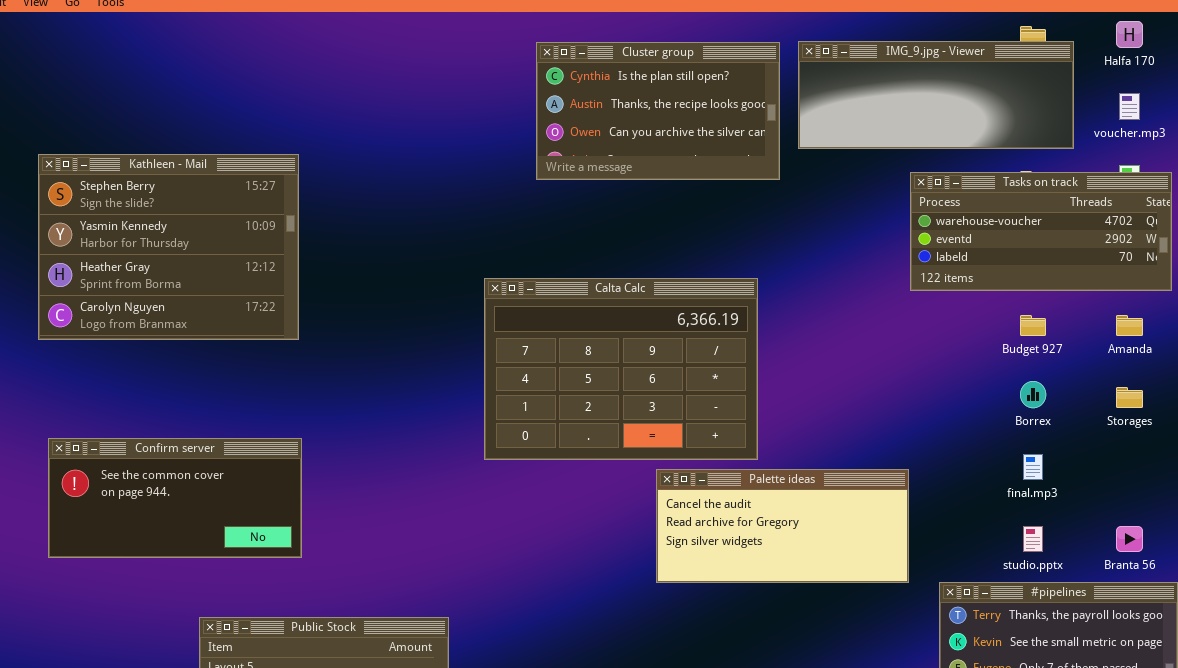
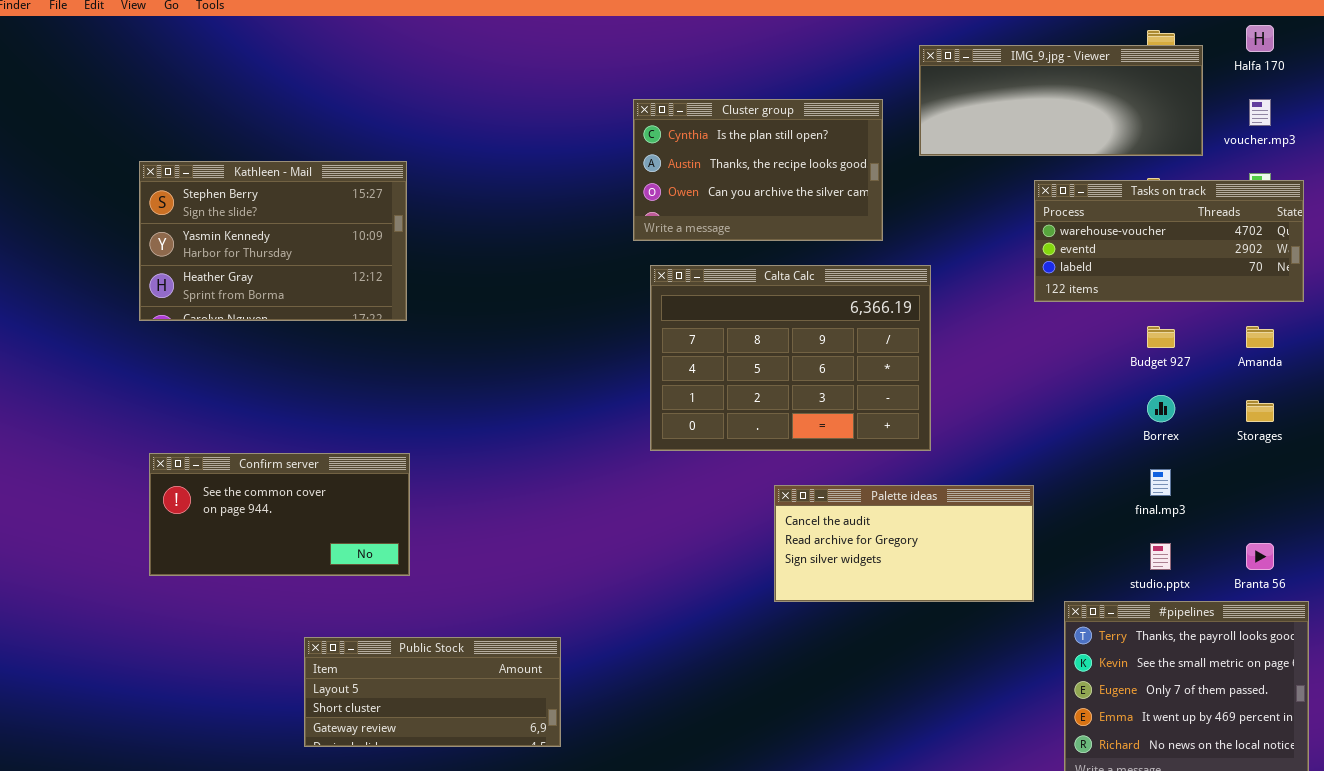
Cluster group: [536,42,780,180] -> [633,99,883,241], moved
Kathleen - Mail: [38,154,299,340] -> [139,161,407,321], resized
Calta Calc: [484,278,758,460] -> [650,265,931,451], moved

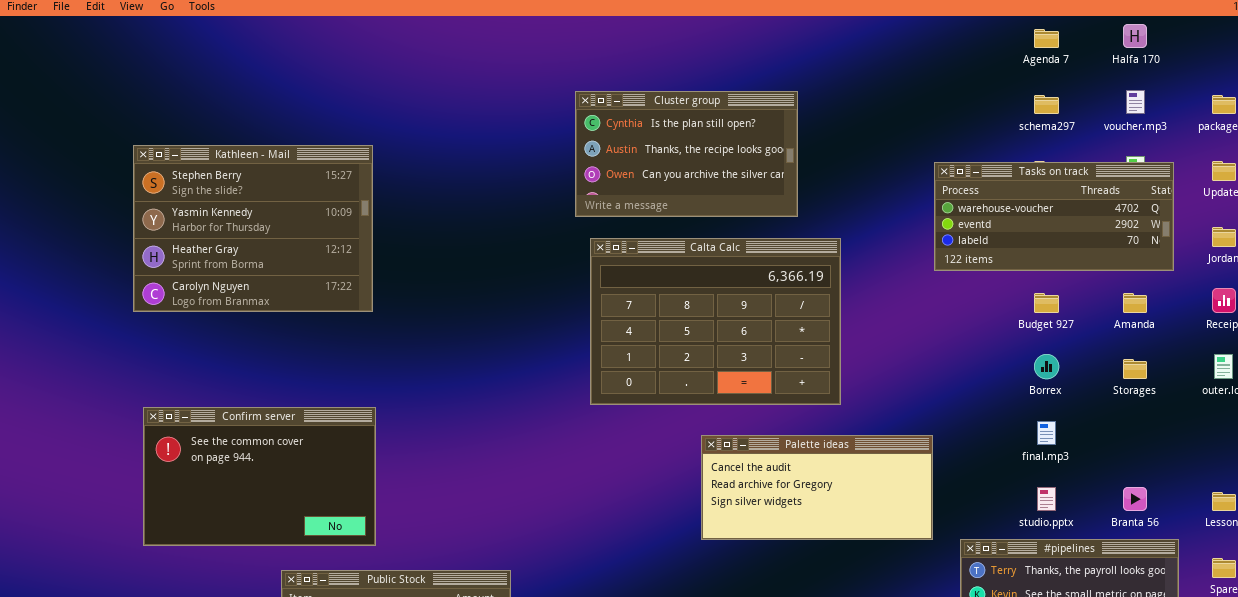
IMG_9.jpg - Viewer: [919,45,1203,156] -> none, closed
Kathleen - Mail: [139,161,407,321] -> [133,145,373,312], resized
Confirm server: [149,453,410,576] -> [143,407,376,546], resized

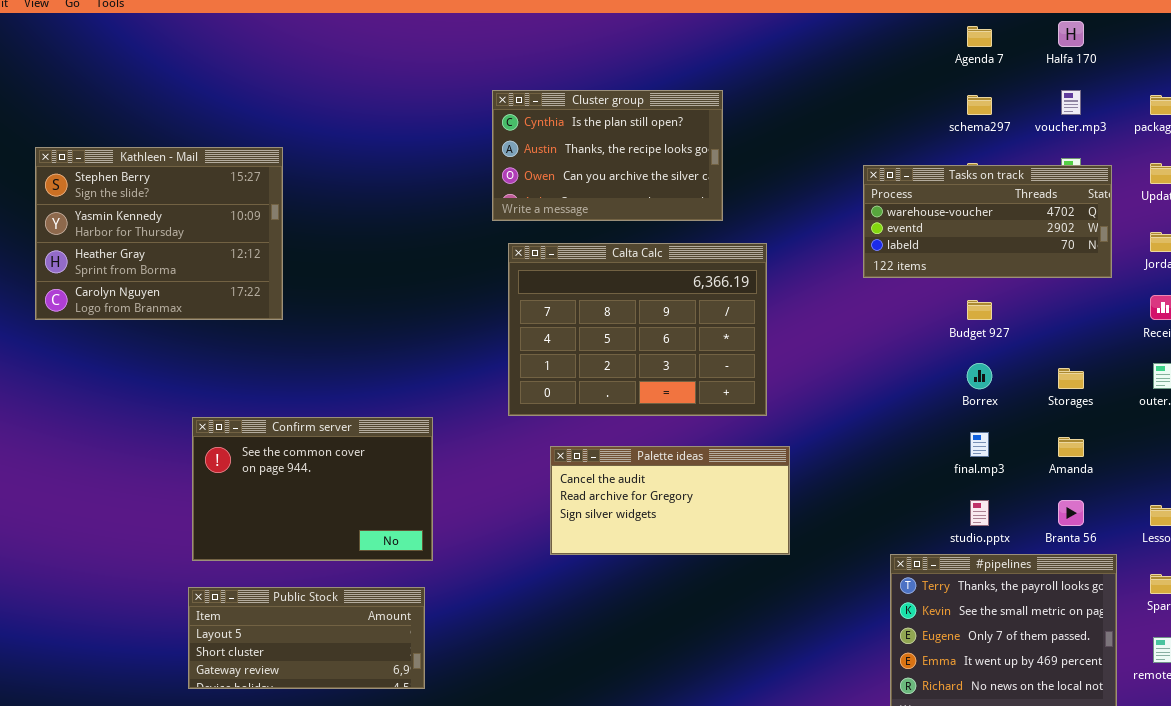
Amanda: [1123,293,1147,313] -> [1058,437,1084,457], moved
Confirm server: [143,407,376,546] -> [192,417,433,561], moved
Palette ideas: [701,435,933,540] -> [550,446,790,555], moved

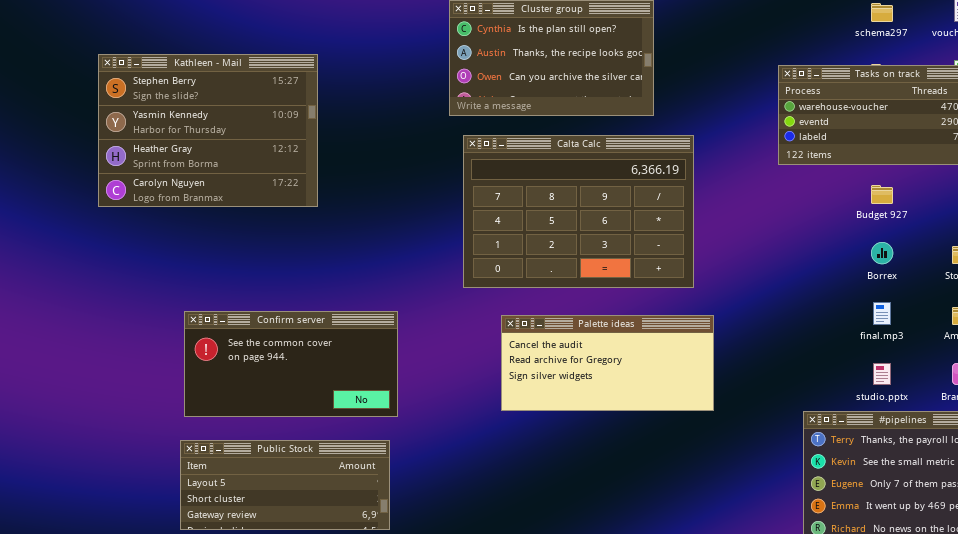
Kathleen - Mail: [35,147,283,320] -> [98,54,318,207], moved
Confirm server: [192,417,433,561] -> [184,311,398,417], resized

